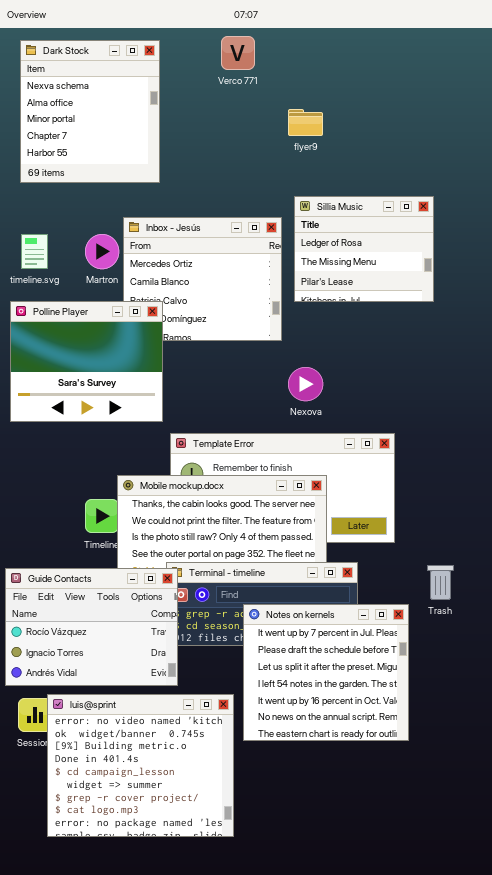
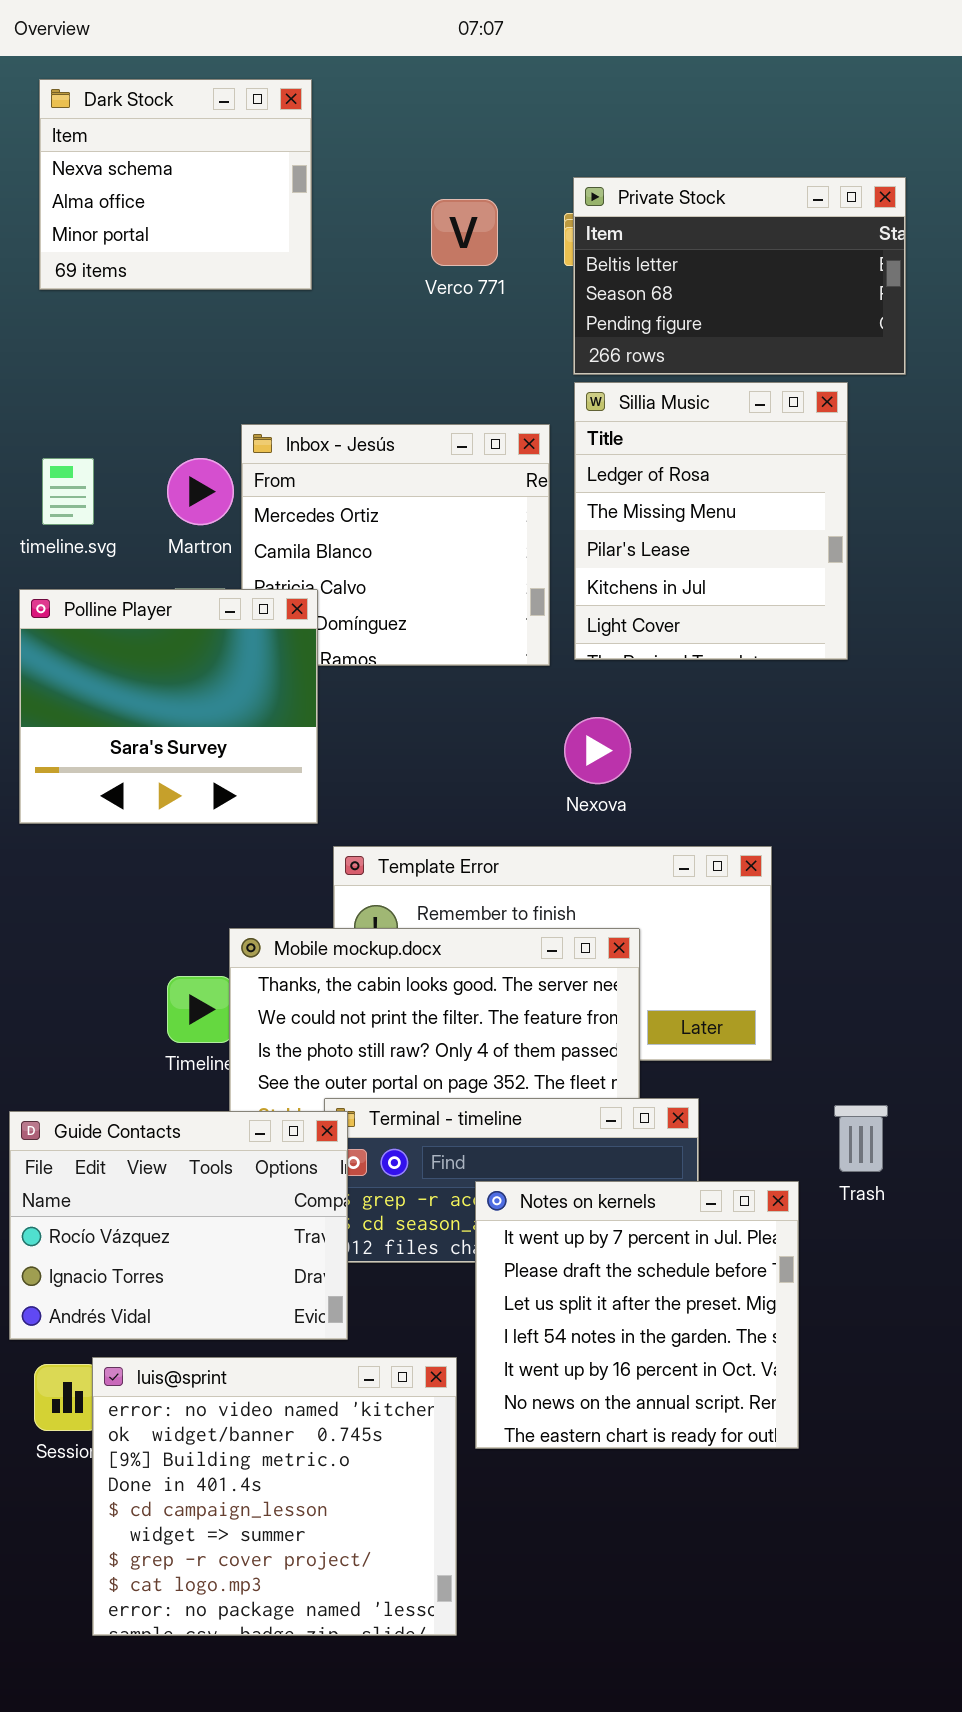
Verco 771: [221,36,255,70] -> [431,199,498,266], moved
Dark Stock: [20,40,160,183] -> [39,79,312,290], resized
Private Stock: none -> [573,177,906,375], opened
Sillia Music: [294,196,434,302] -> [574,382,848,660], resized

